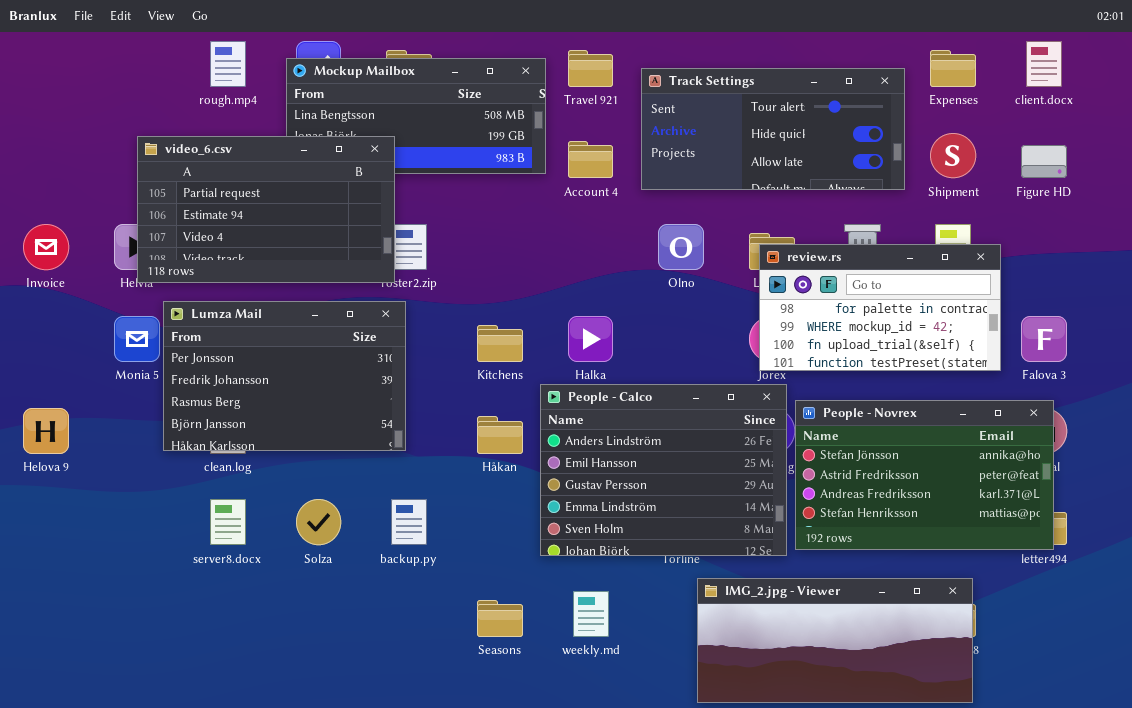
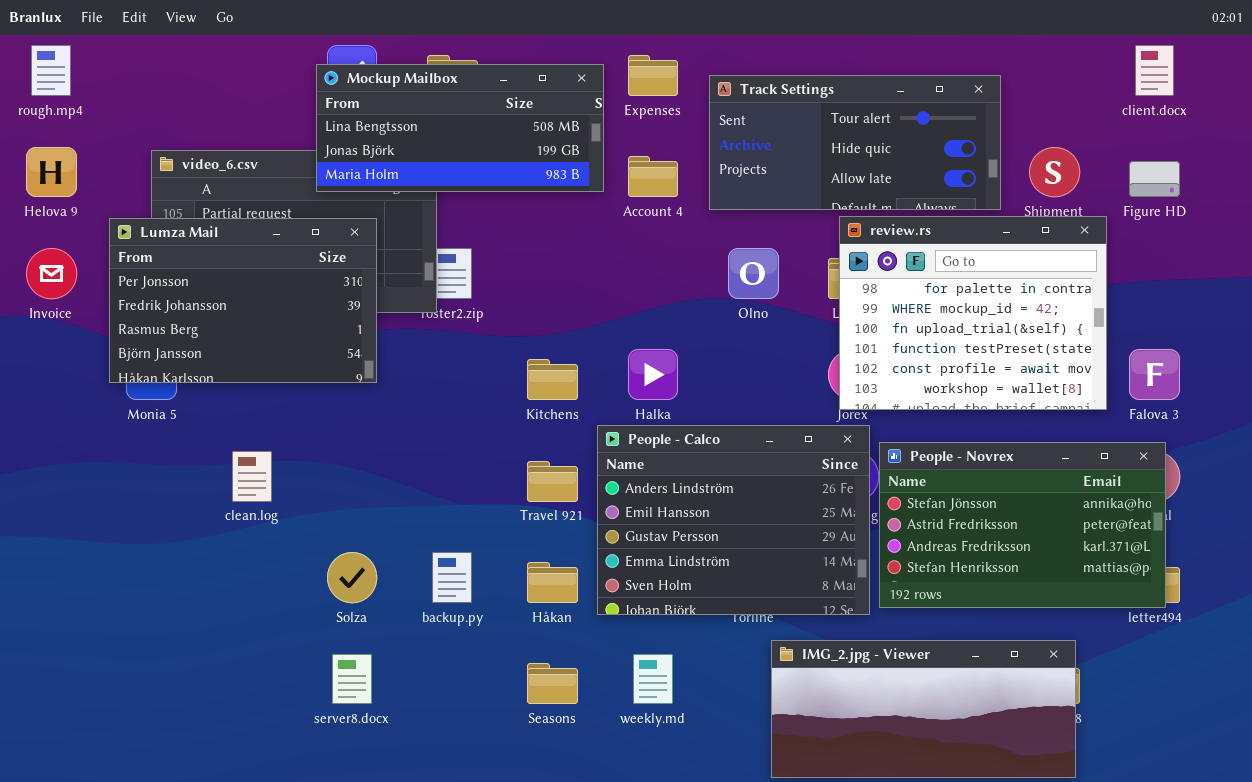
rough.mp4: [210,41,246,87] -> [31,45,71,96], moved
Travel 921: [568,50,613,87] -> [527,461,578,502], moved
Expenses: [930,50,976,87] -> [628,55,678,96], moved
Mockup Mailbox: [286,58,546,174] -> [316,64,604,192], raised
review.rs: [759,244,1001,371] -> [839,216,1107,410], resized
Lumza Mail: [163,301,406,451] -> [109,218,377,383], moved
Helova 9: [23,408,69,454] -> [26,147,77,197], moved
Håkan: [477,416,523,454] -> [527,562,578,603], moved
server8.docx: [210,499,246,545] -> [332,654,372,704], moved

